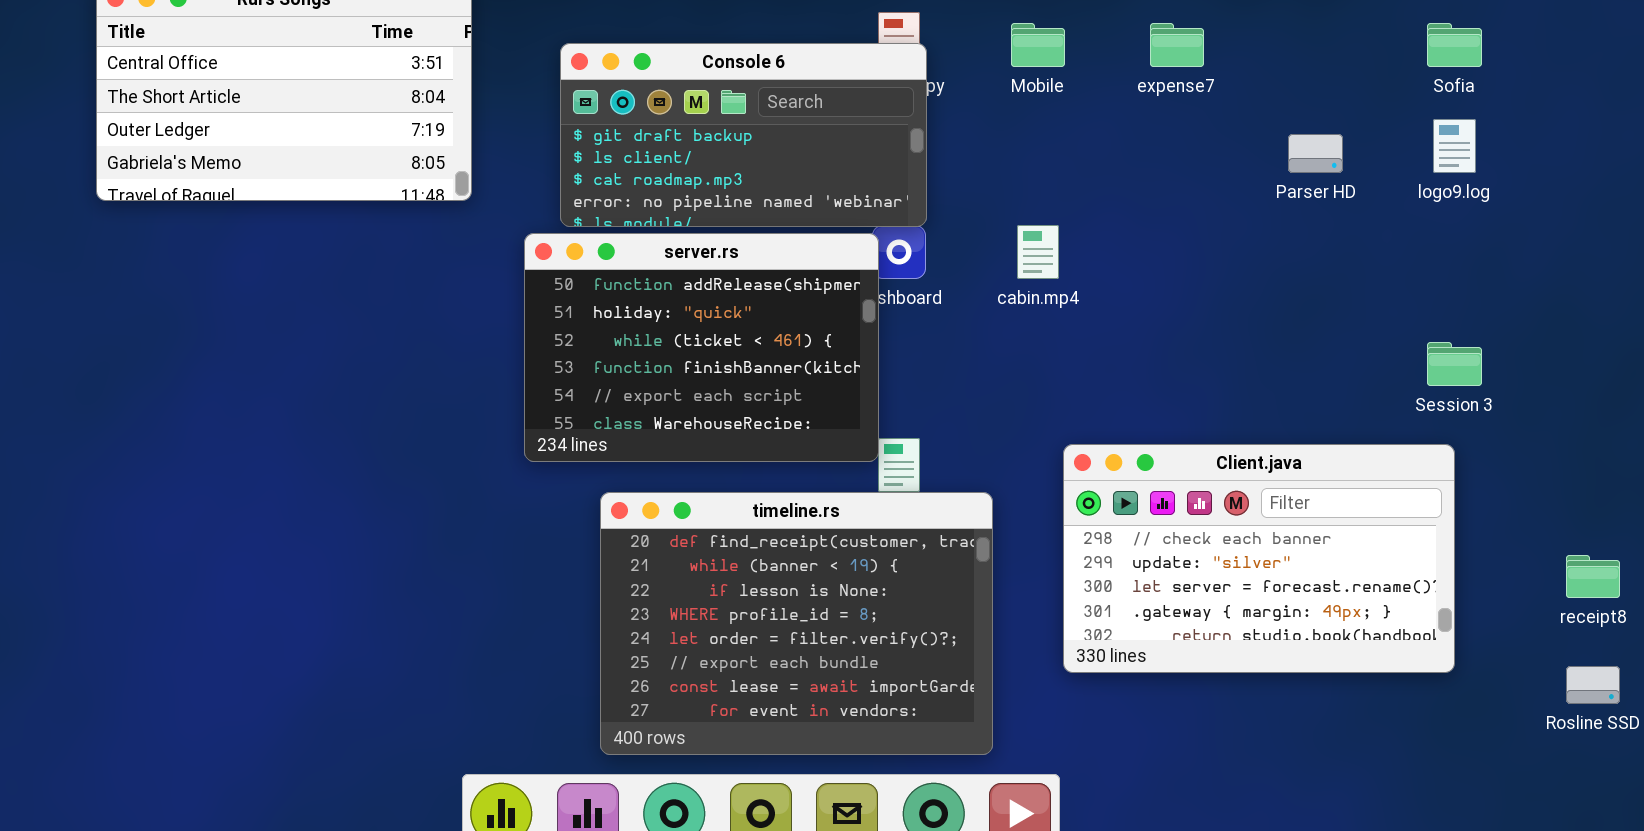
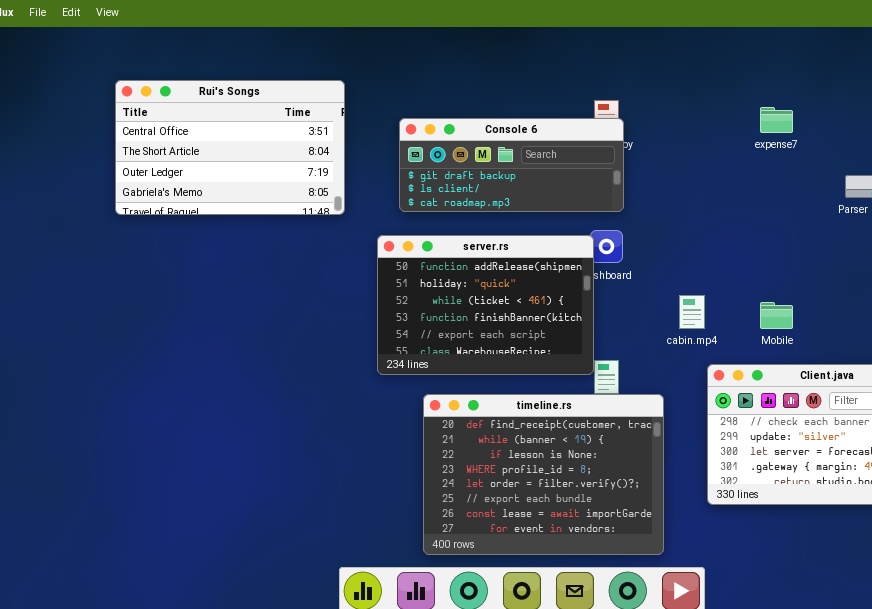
Mobile: [1011,23,1065,67] -> [760,302,793,329], moved
Console 6: [560,43,927,227] -> [399,118,624,212], resized
cabin.mp4: [1017,225,1059,279] -> [679,295,705,329], moved

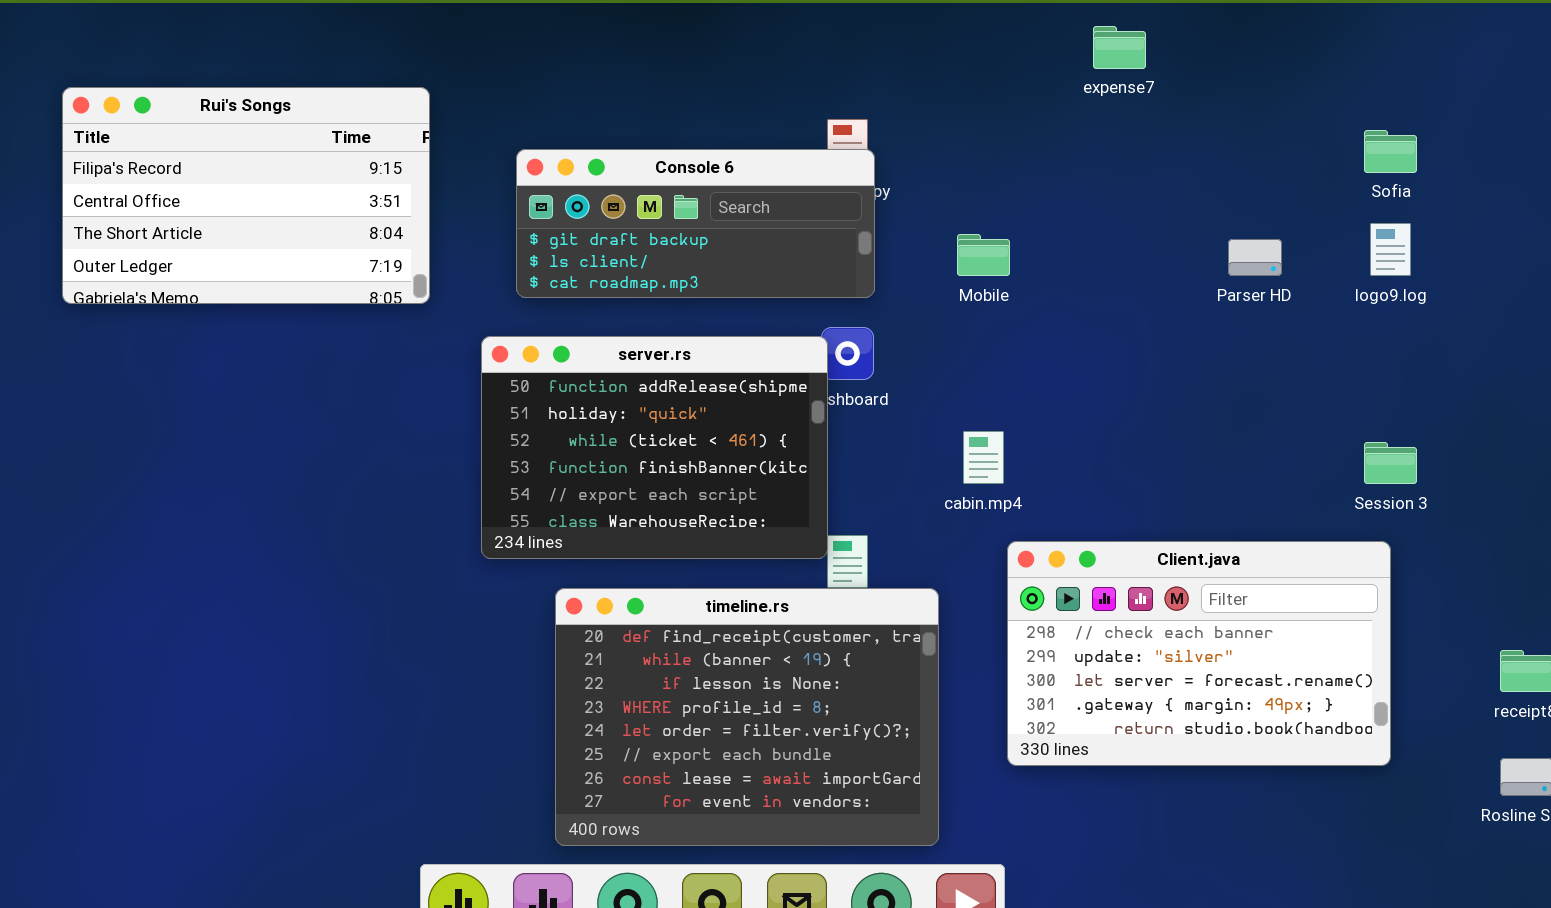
Rui's Songs: [115,80,345,215] -> [62,87,430,304], scrolled up 1 row
expense7: [760,107,793,133] -> [1093,26,1146,69], moved
Mobile: [760,302,793,329] -> [957,234,1010,276], moved

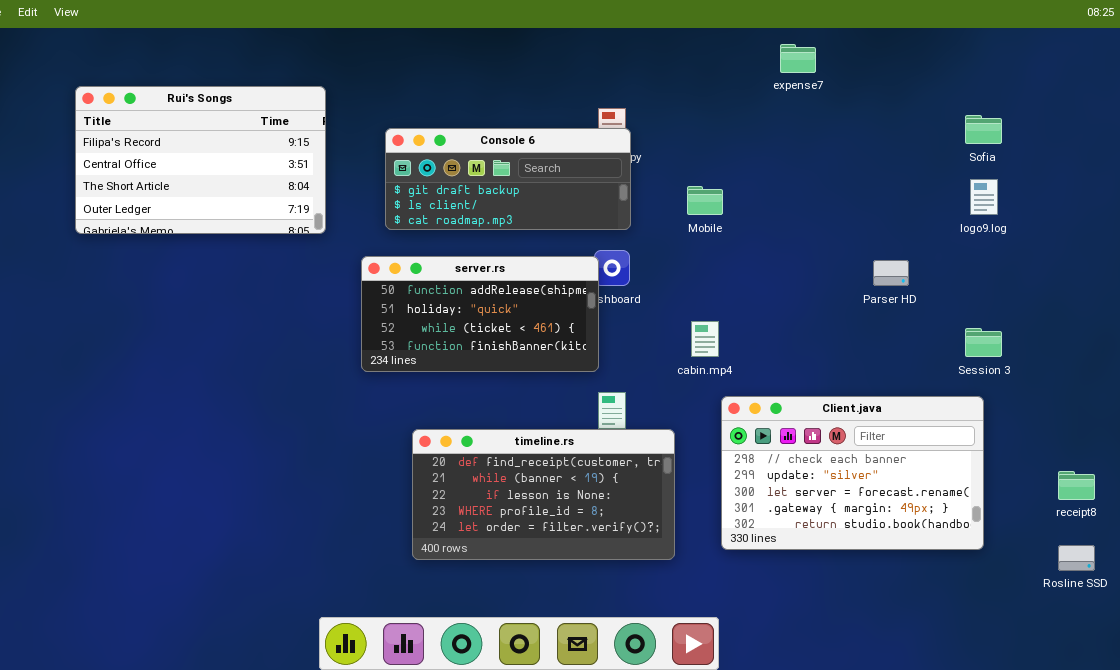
Parser HD: [1228,239,1282,276] -> [873,260,909,286], moved
server.rs: [481,336,828,559] -> [361,256,599,372], resized
timeline.rs: [555,588,939,846] -> [412,429,675,560], resized

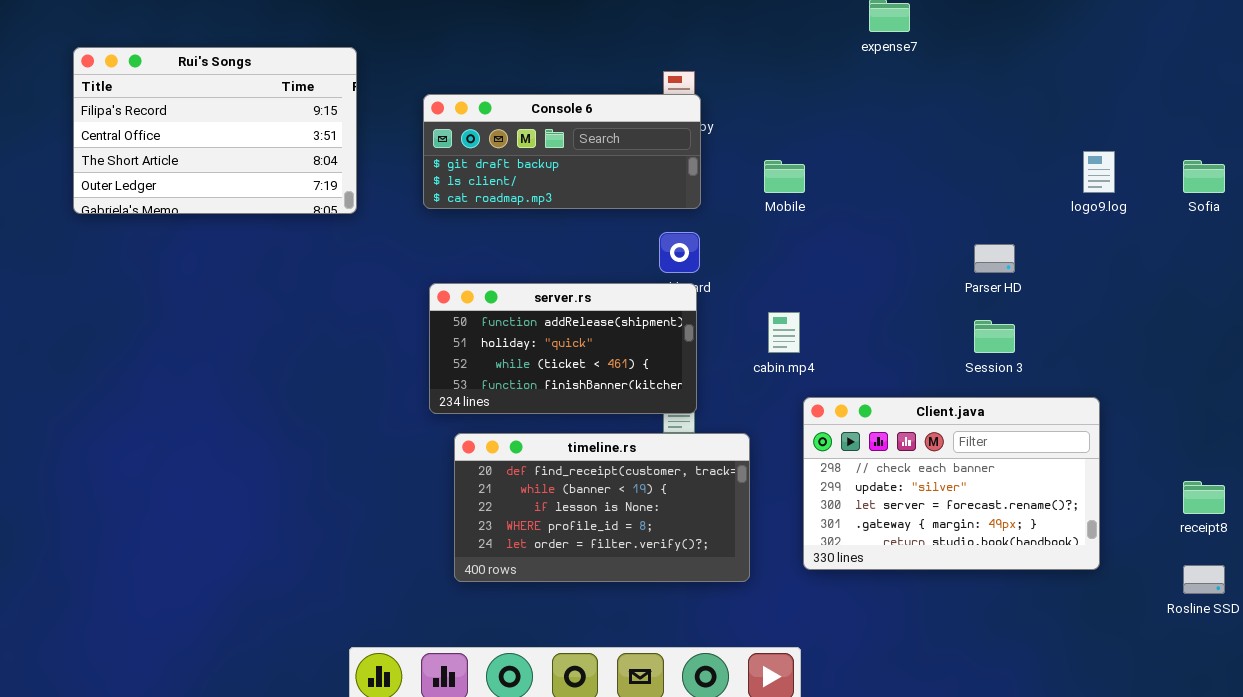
Sofia: [965,115,1002,144] -> [1183,160,1225,193], moved
server.rs: [361,256,599,372] -> [429,283,697,414], moved
Session 3: [965,328,1002,357] -> [974,320,1015,353], moved

